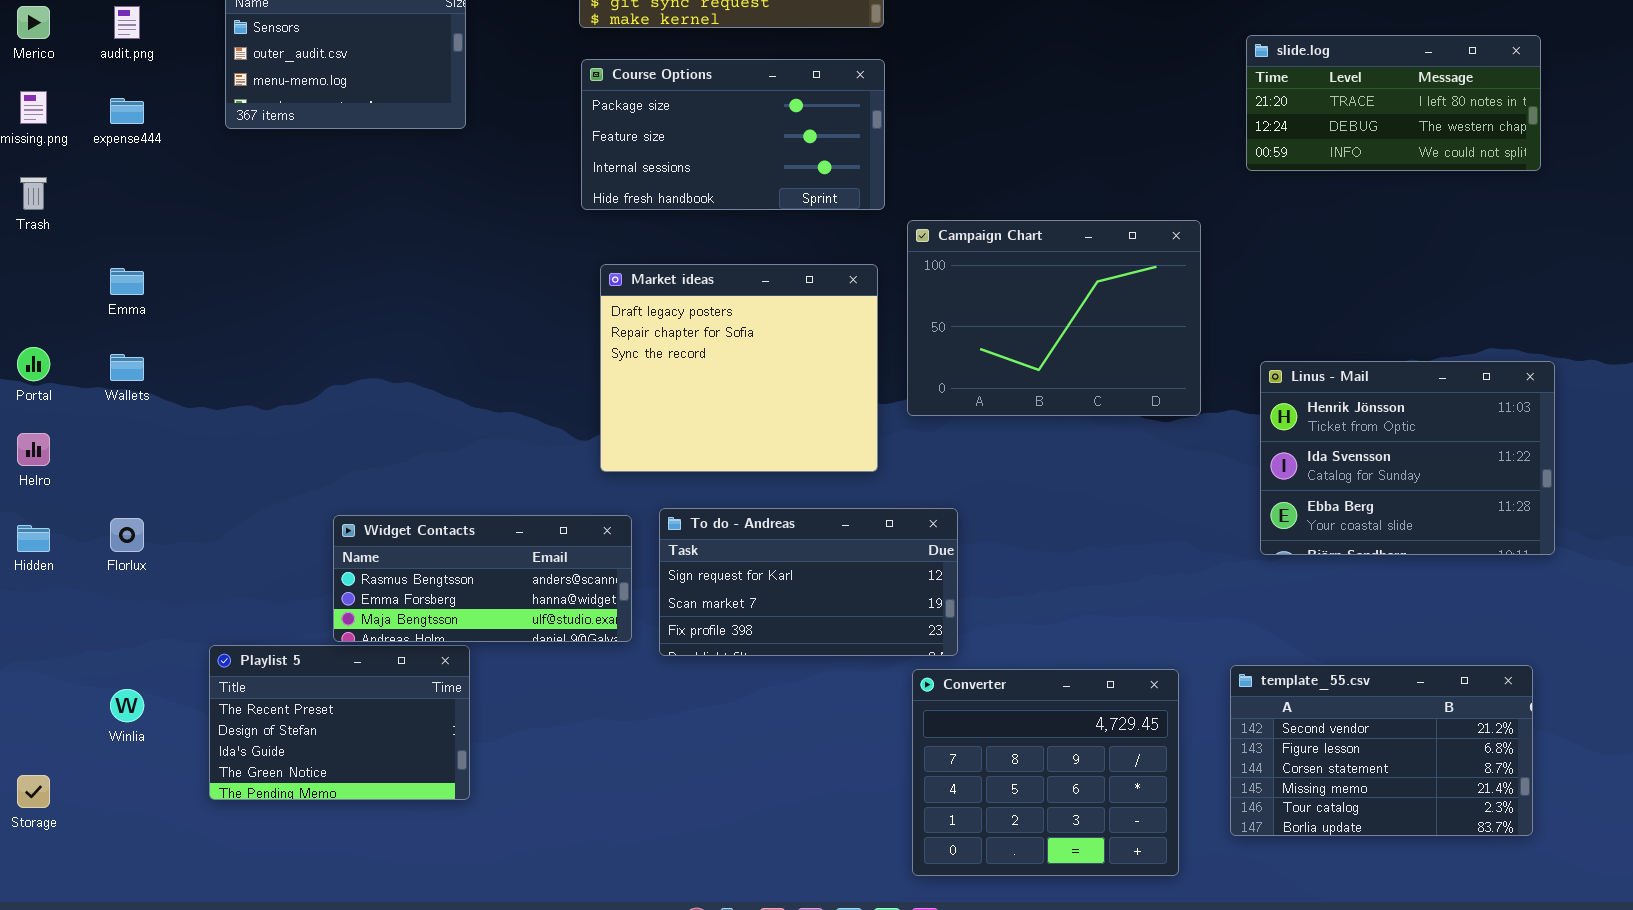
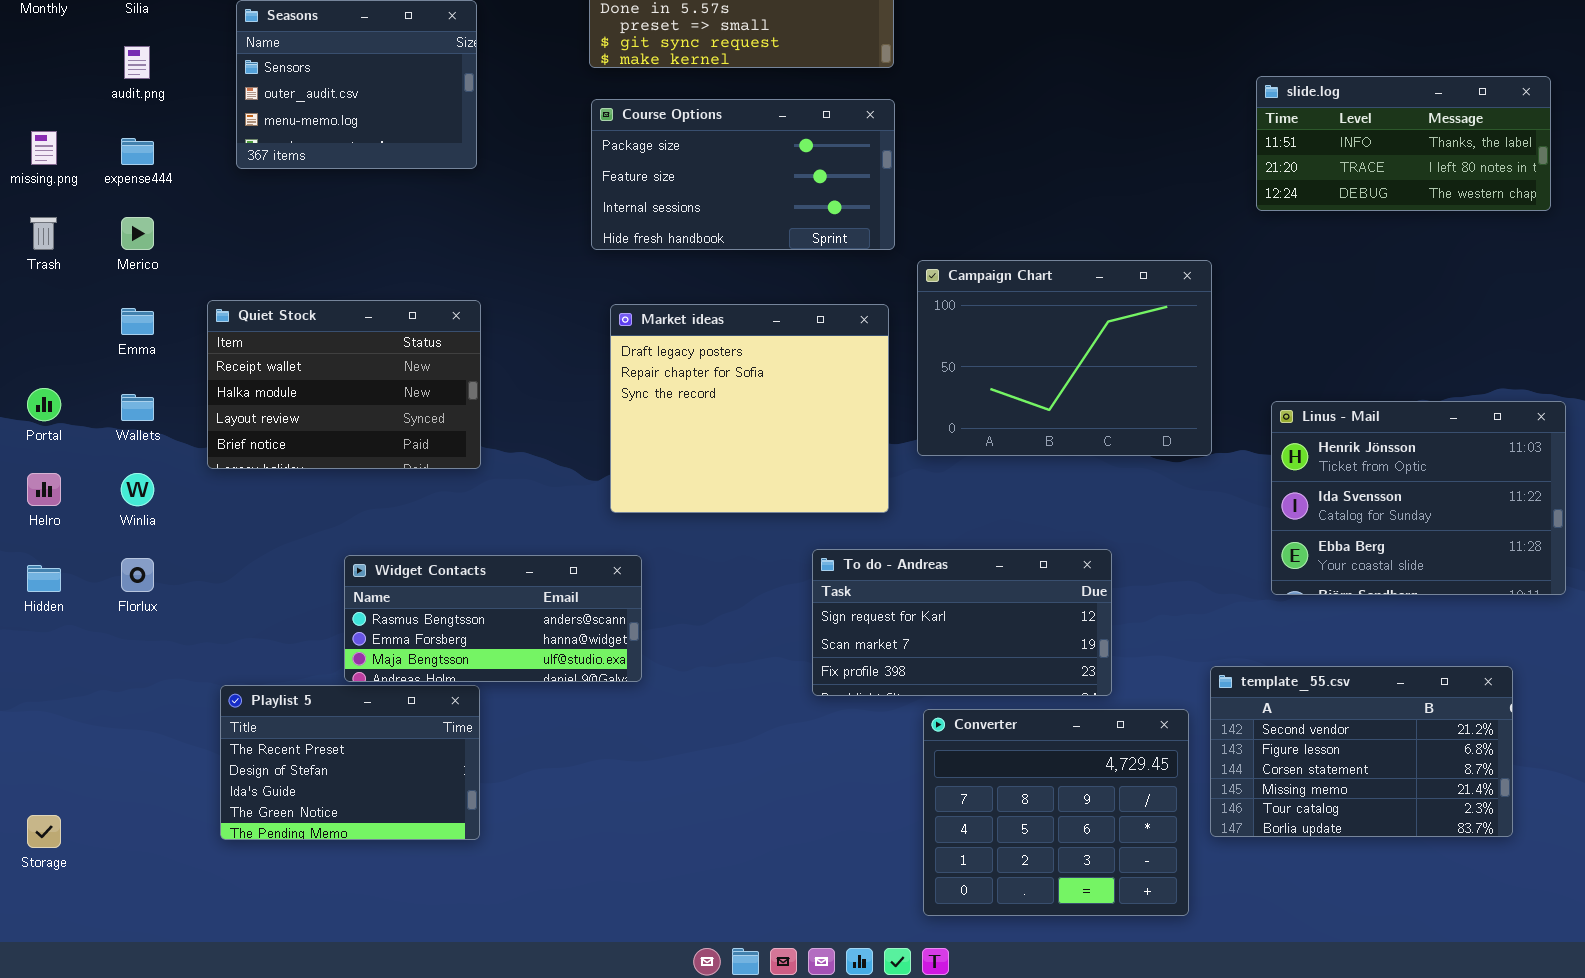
Merico: [17,6,50,39] -> [121,217,154,250], moved
slide.log: [1246,35,1541,171] -> [1256,76,1551,211], scrolled up 1 row
Quiet Stock: none -> [207,300,481,469], opened
To do - Andreas: [659,508,958,656] -> [812,549,1112,696], moved
template_55.csv: [1230,665,1533,836] -> [1210,666,1513,837], moved
Winlia: [110,689,144,722] -> [121,473,154,506], moved

